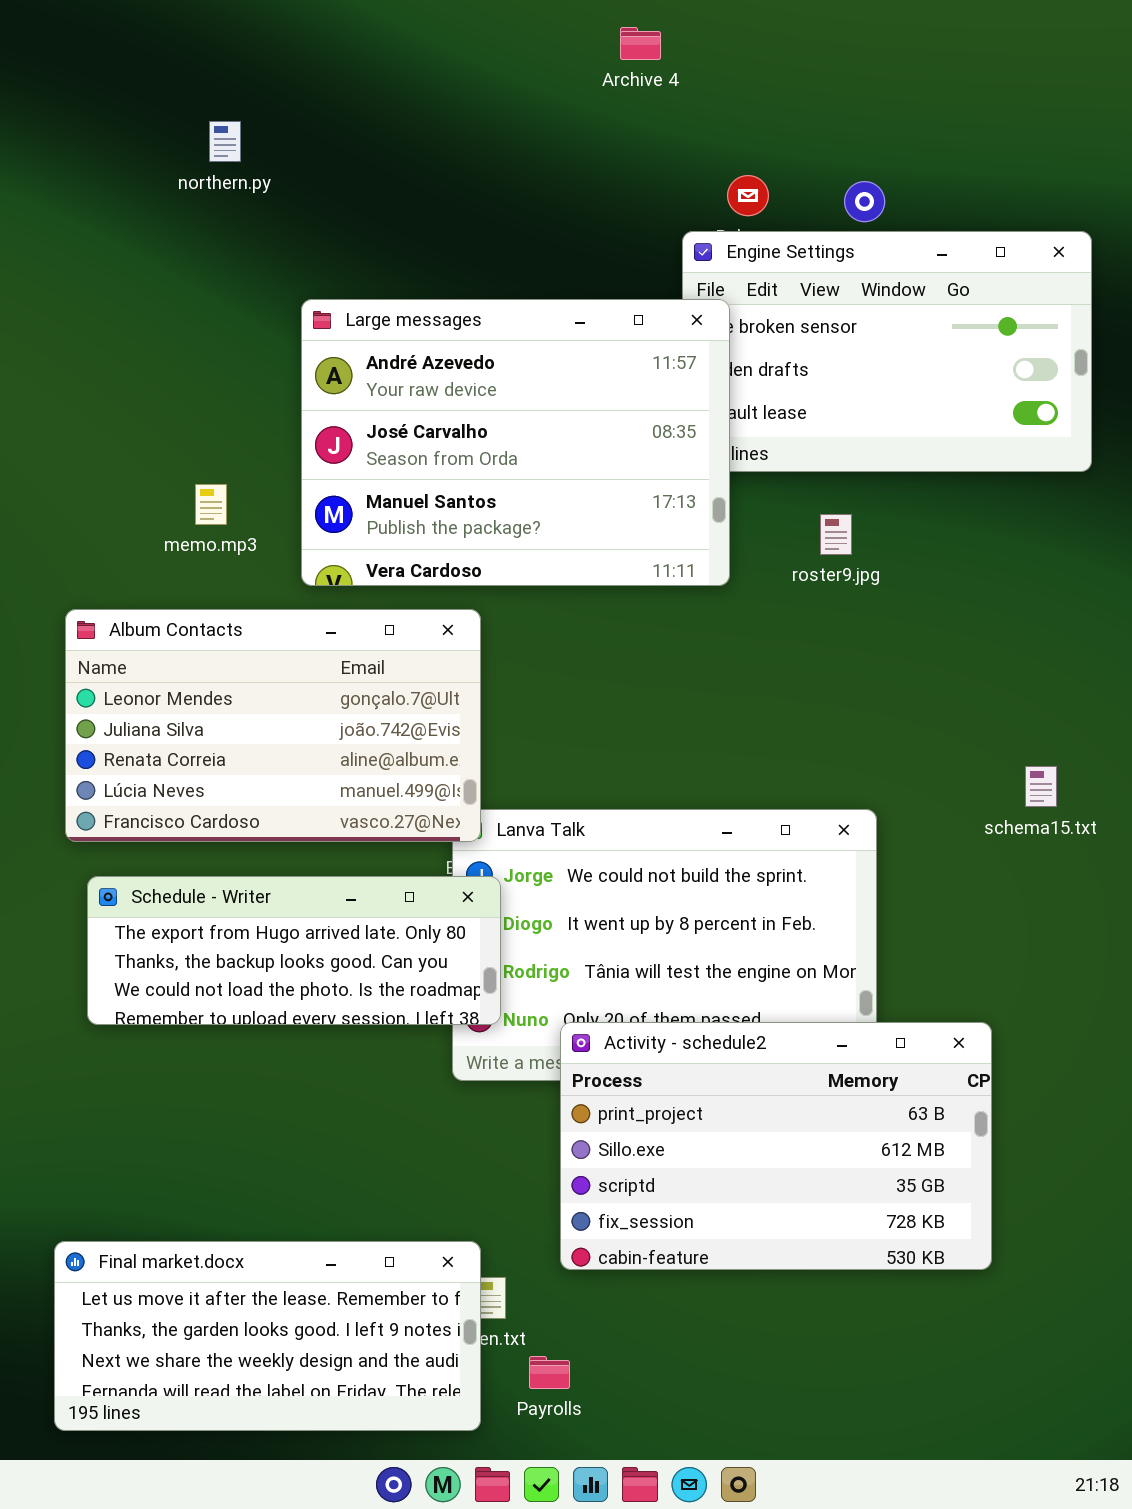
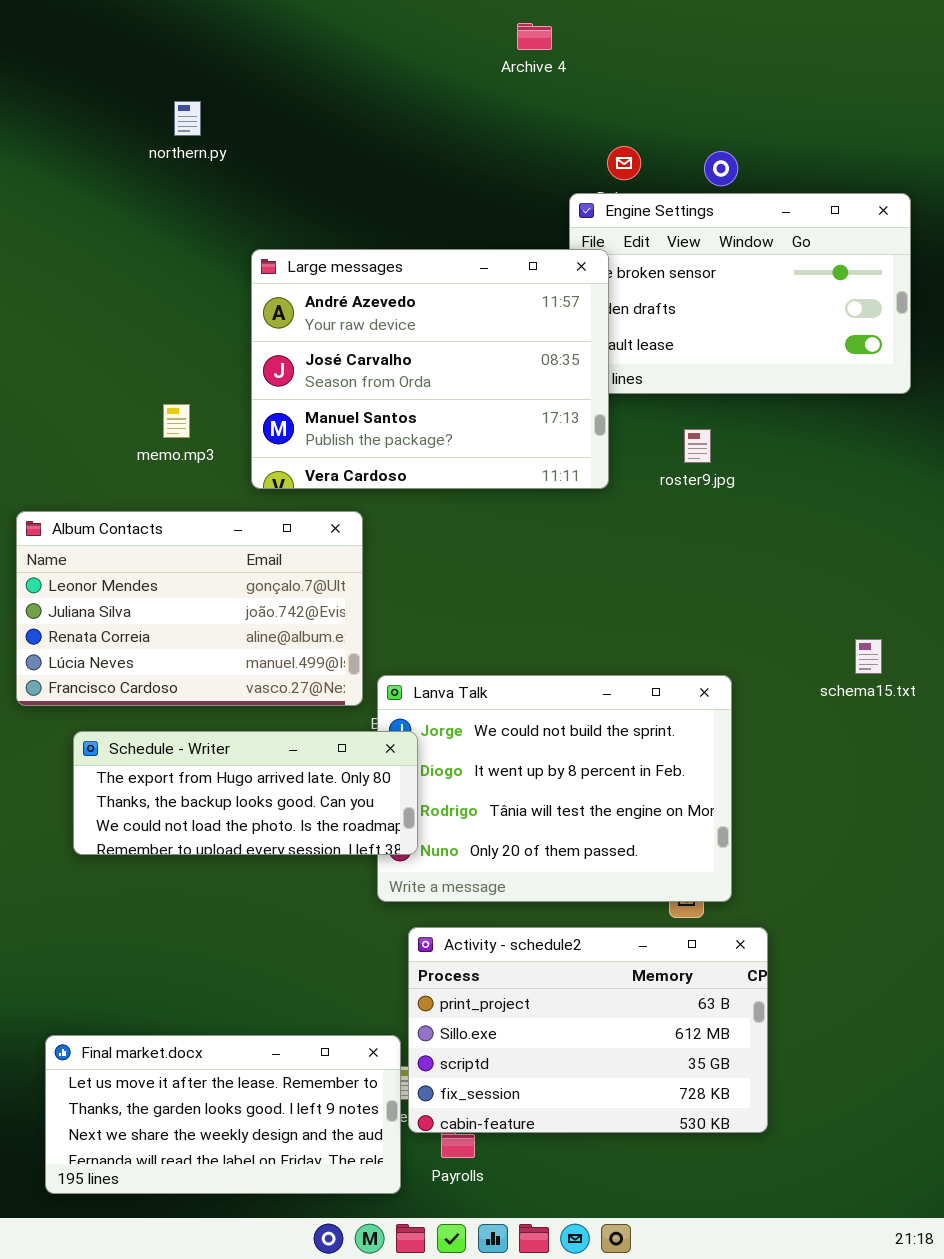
Album Contacts: [65,609,481,842] -> [16,511,363,706], moved
Activity - schedule2: [560,1022,992,1270] -> [408,927,768,1133], moved

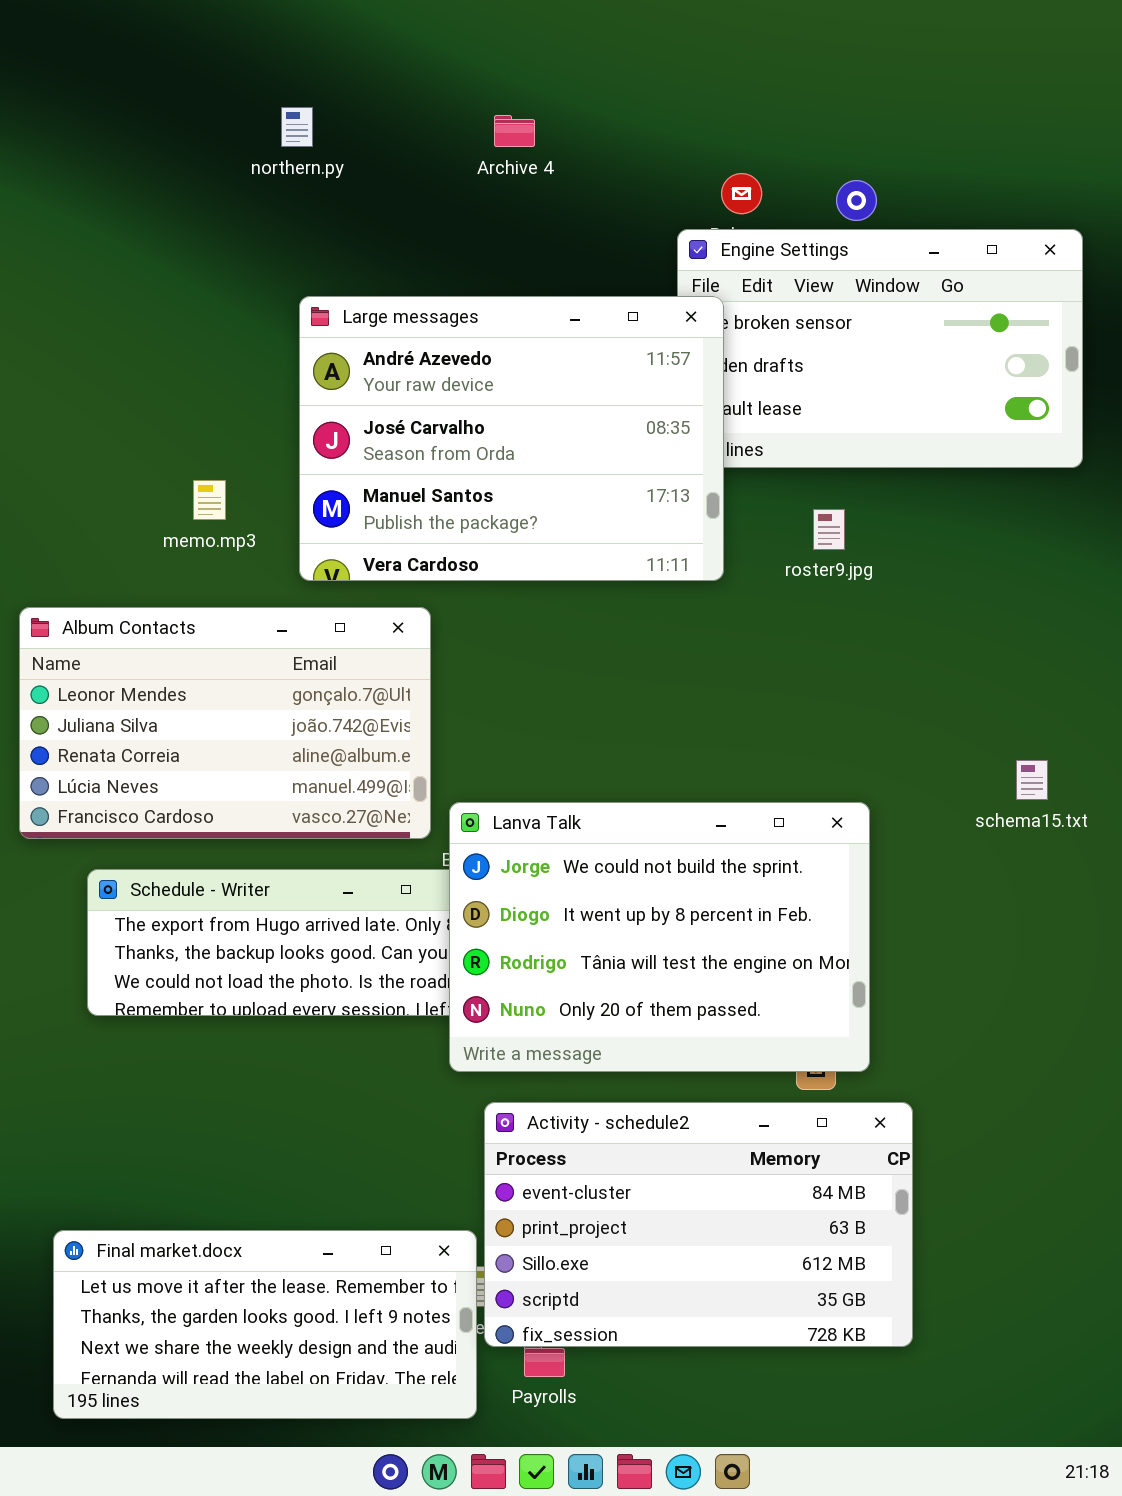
Archive 4: [517,23,552,50] -> [494,115,535,147], moved
northern.py: [174,101,201,136] -> [281,107,313,147], moved
Lanva Talk: [377,675,732,902] -> [449,802,870,1072], raised
Activity - schedule2: [408,927,768,1133] -> [484,1102,913,1347], scrolled up 1 row

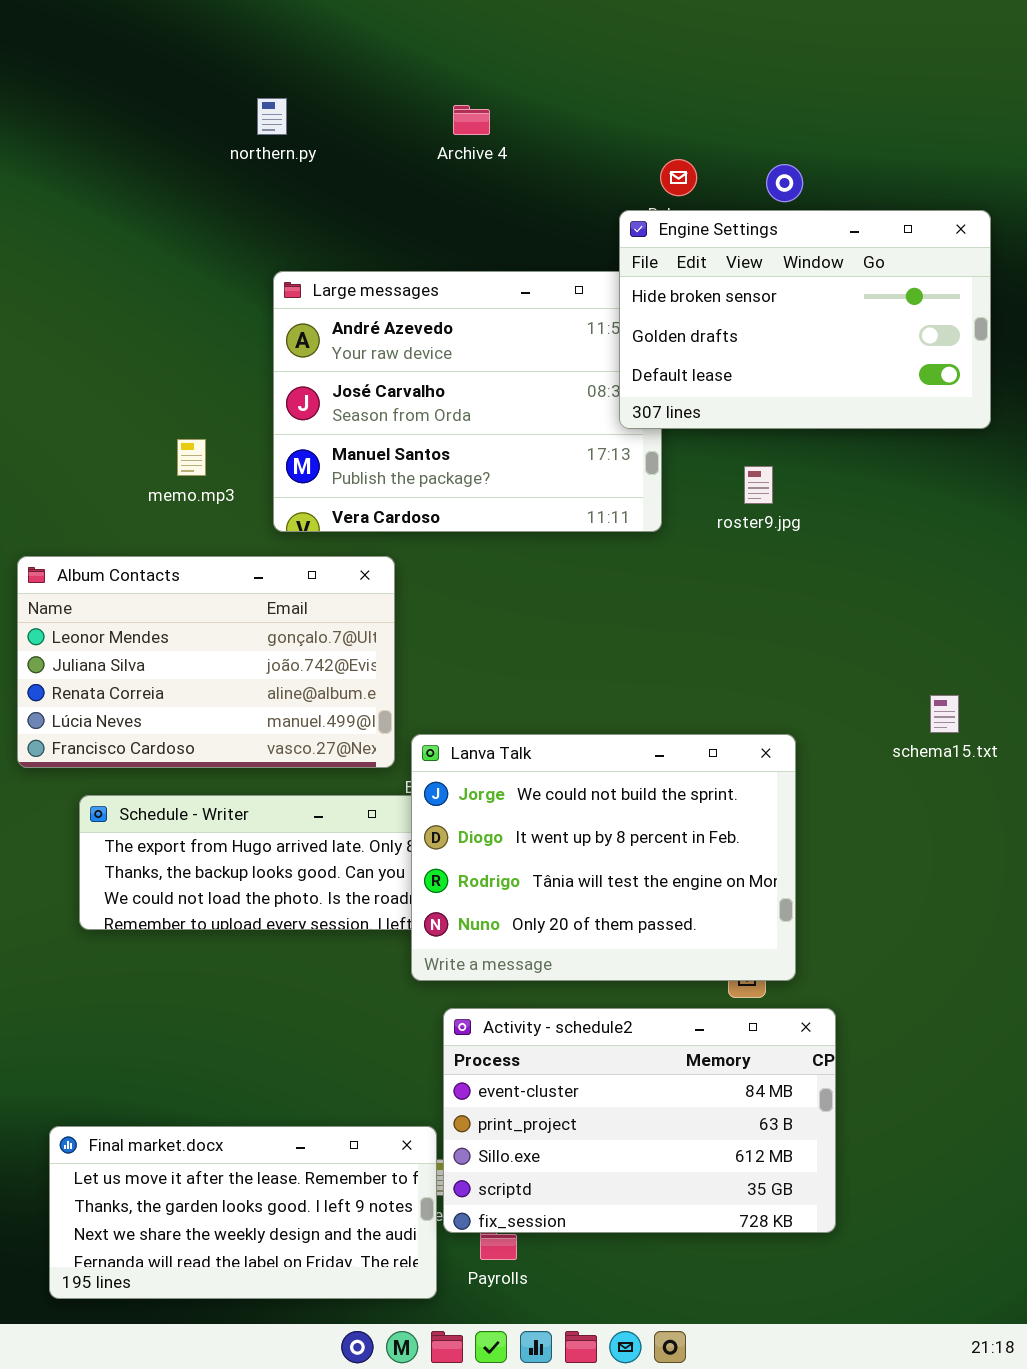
Engine Settings: [677,229,1083,468] -> [619,210,991,429], raised

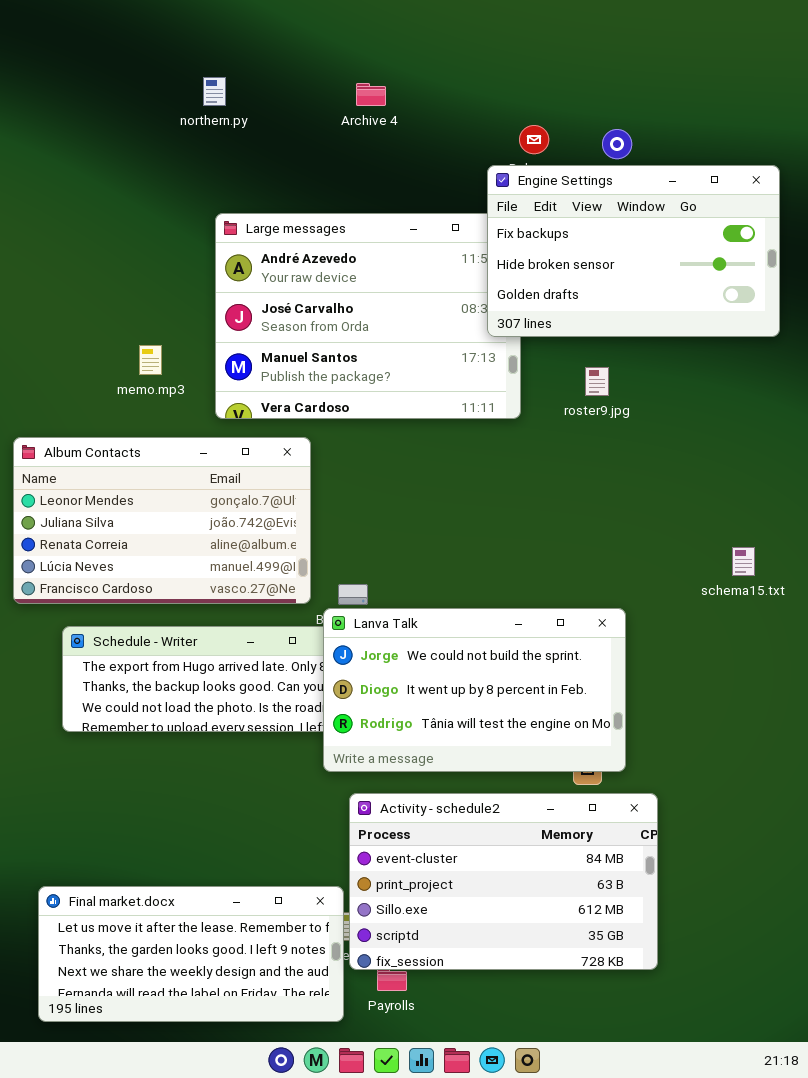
Engine Settings: [619,210,991,429] -> [487,165,780,337], scrolled up 1 row
Lanva Talk: [411,734,796,981] -> [323,608,626,772], resized

